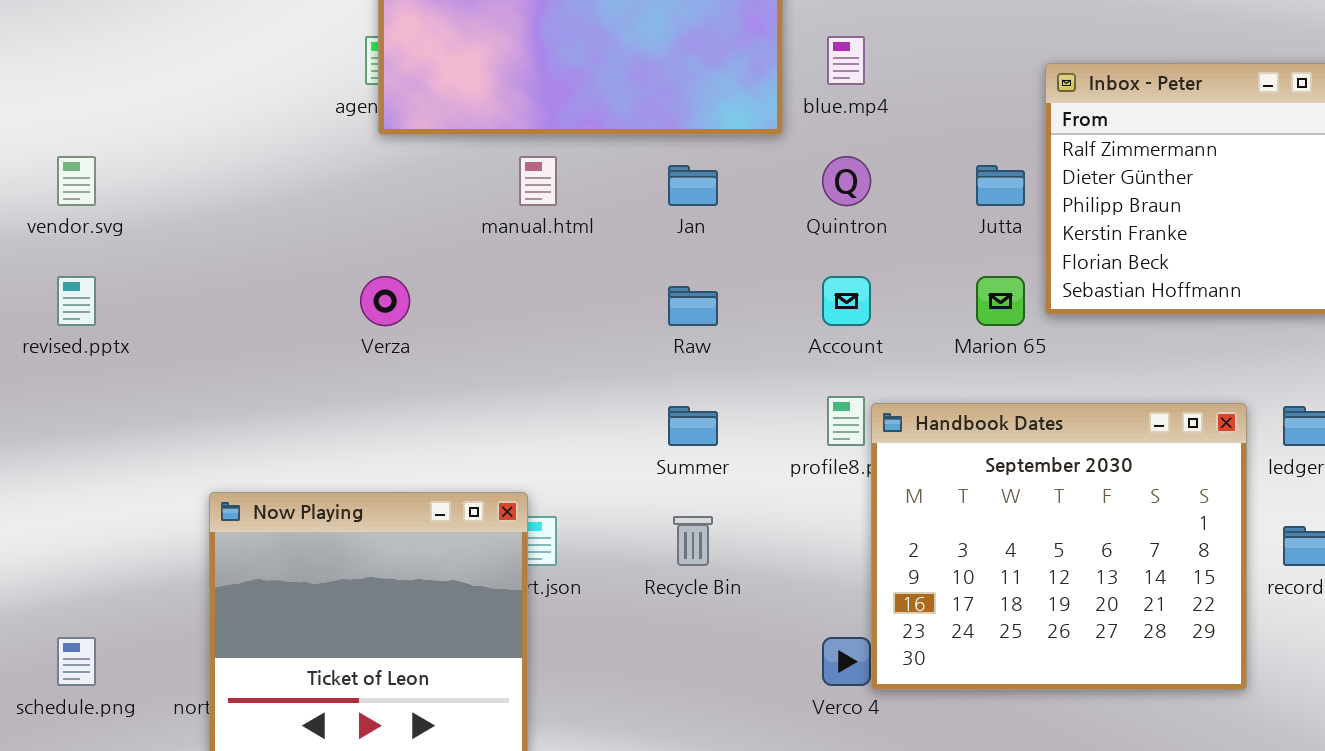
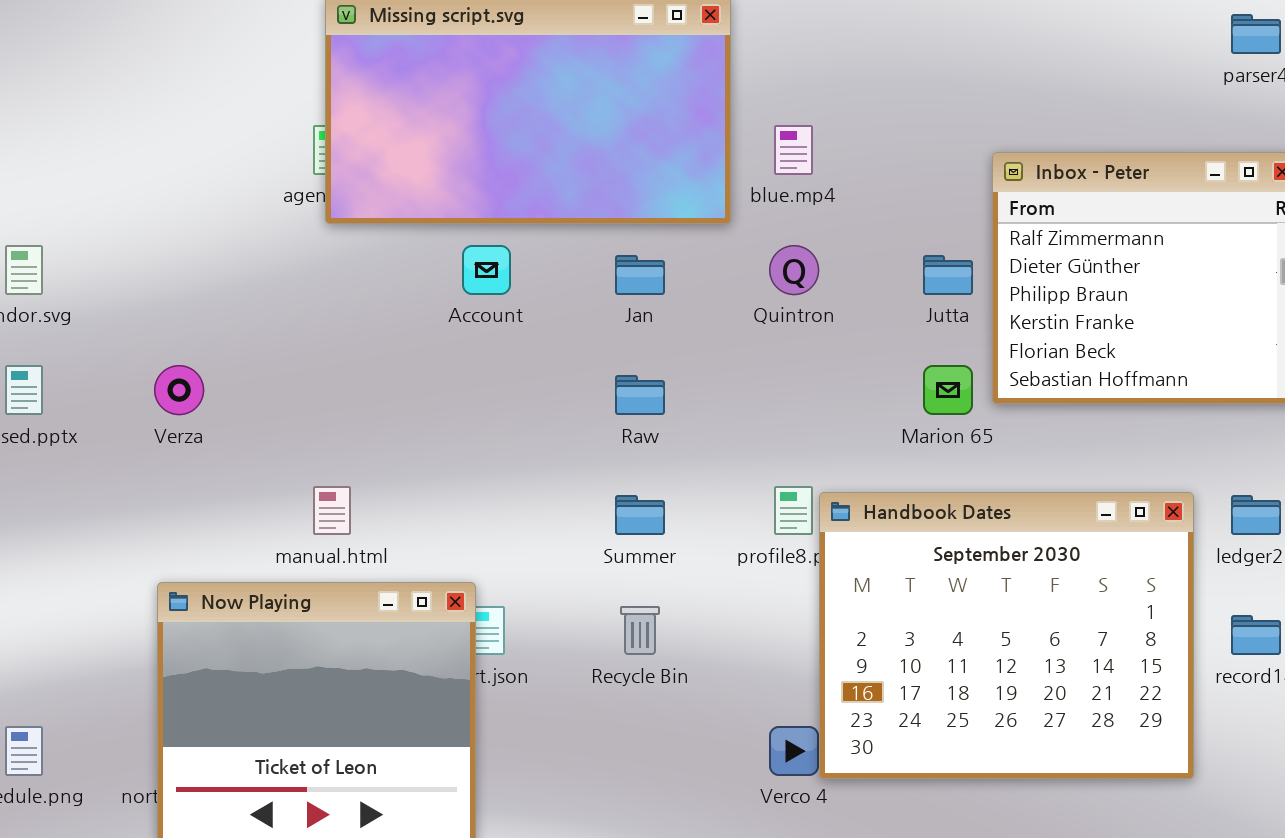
manual.html: [519,156,557,206] -> [313,486,351,535], moved
Verza: [360,276,410,326] -> [154,365,204,415], moved
Account: [822,276,871,326] -> [462,245,511,295], moved

